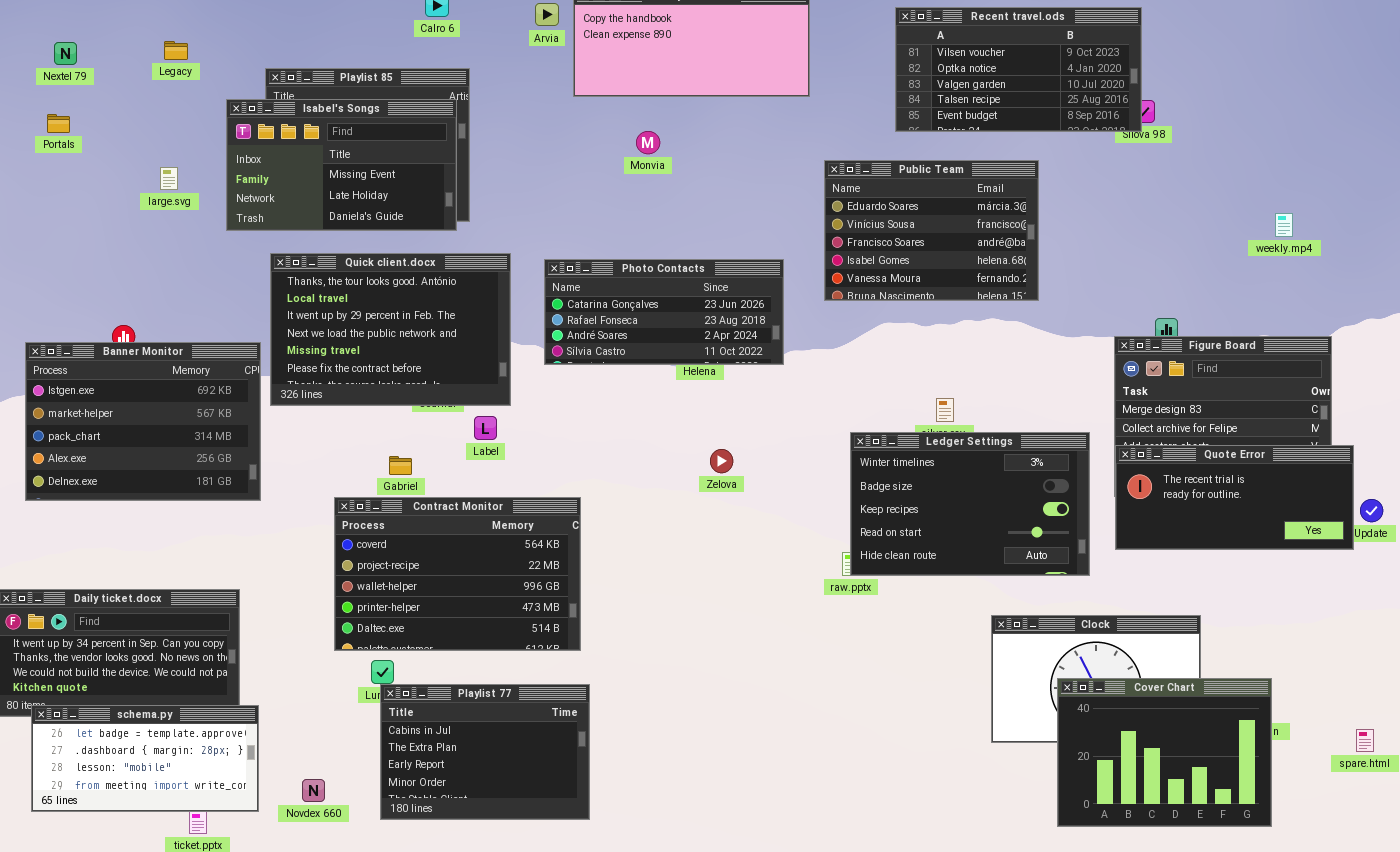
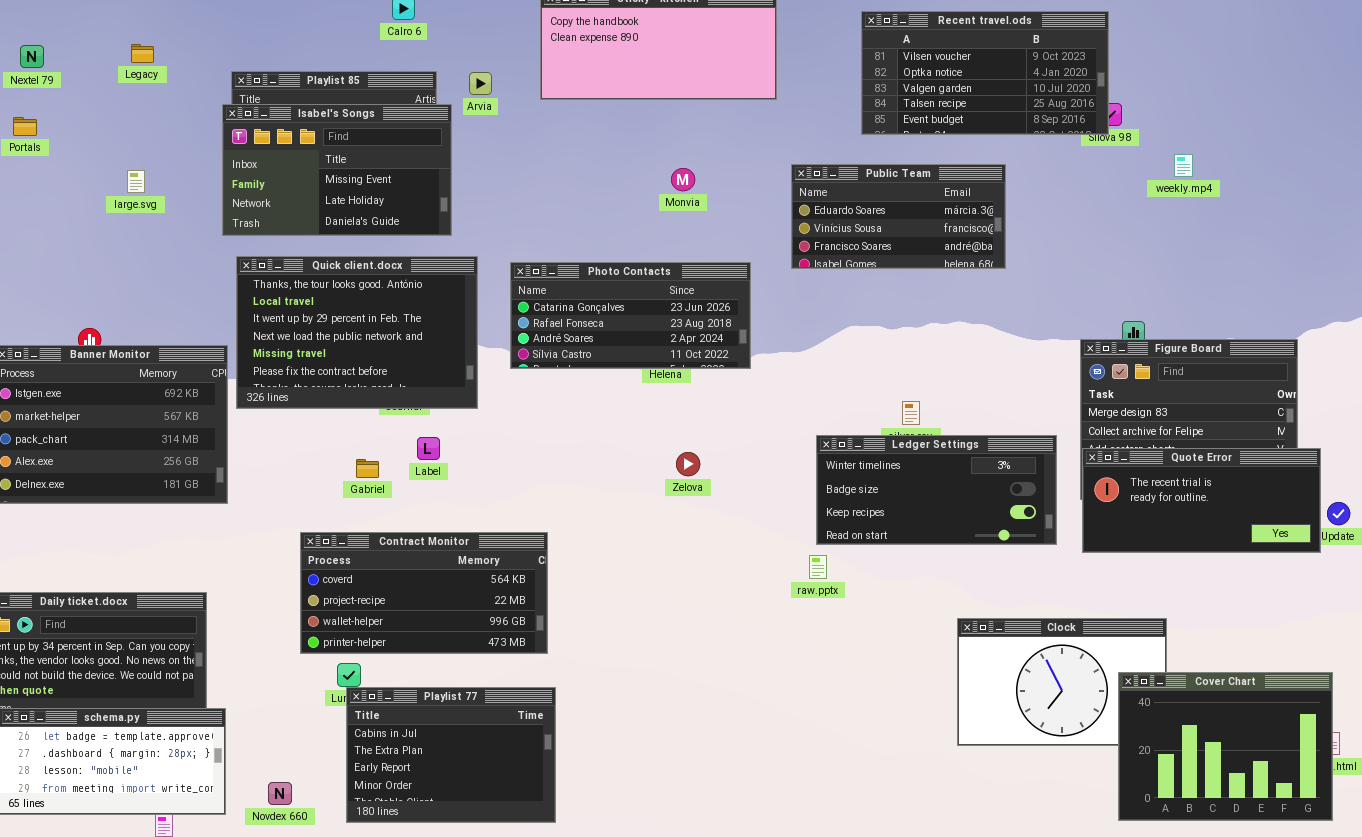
Arvia: [535,3,559,26] -> [469,72,492,95], moved
Isabel's Songs: [226,99,457,231] -> [222,104,452,236], moved
Monvia: [636,131,660,154] -> [671,168,695,191], moved
Public Team: [824,160,1039,301] -> [791,164,1006,269], resized
weekly.mp4: [1275,213,1293,237] -> [1174,154,1193,177], moved
Label: [474,416,497,440] -> [417,437,440,460], moved
Ledger Settings: [850,432,1090,576] -> [816,435,1057,545], resized
Contract Monitor: [334,497,581,651] -> [300,532,548,654], resized
Cover Chart: [1057,678,1272,827] -> [1118,672,1333,821], moved

